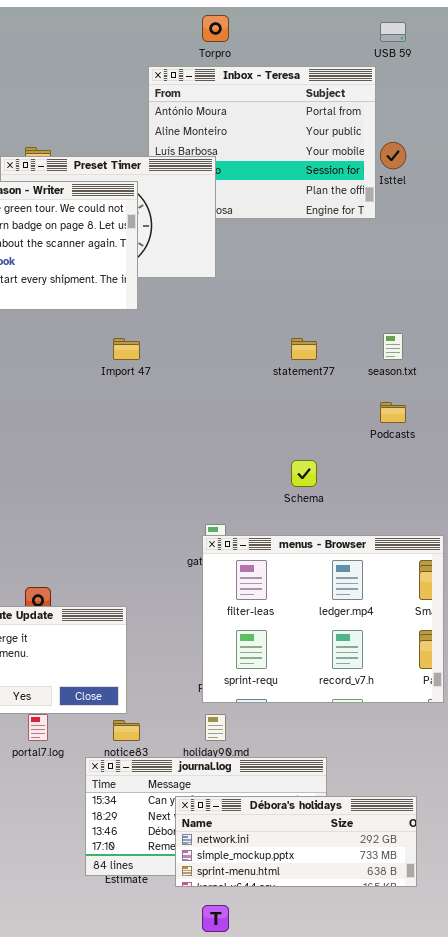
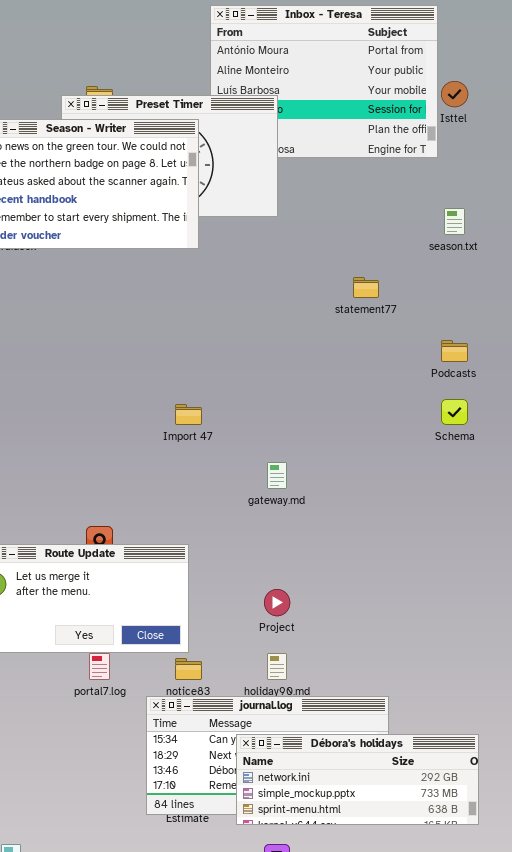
season.txt: [383,333,403,360] -> [444,208,465,235], moved
Import 47: [113,338,140,360] -> [175,404,202,425], moved
Schema: [291,460,317,487] -> [441,399,468,425], moved
menus - Browser: [202,535,444,703] -> none, closed

